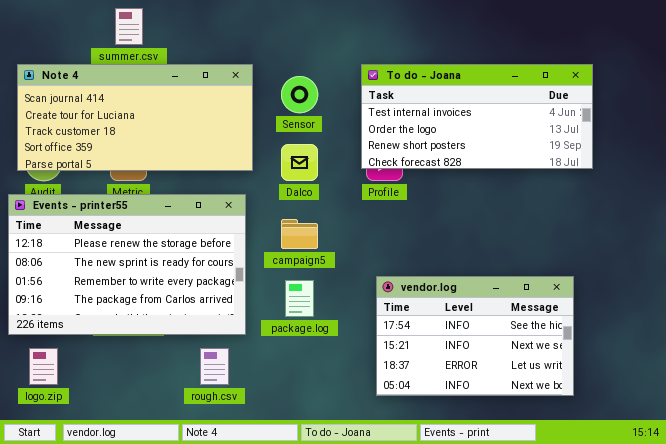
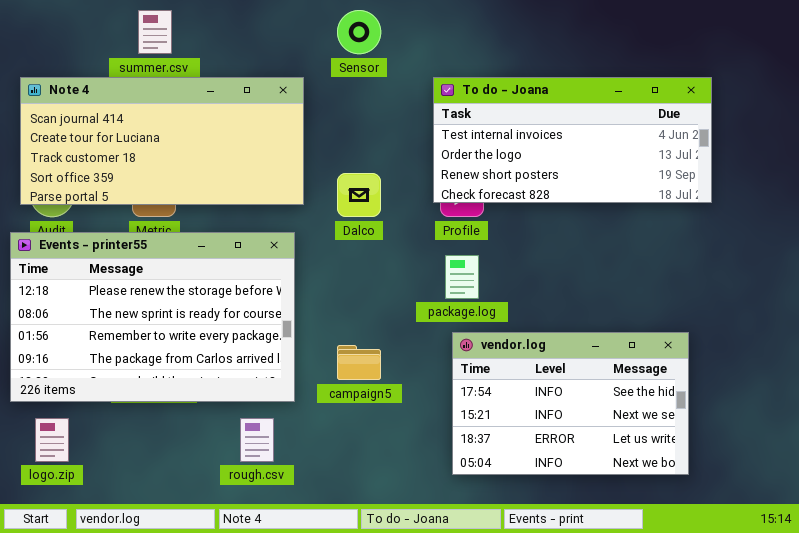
Sensor: [281,76,318,113] -> [337,10,381,54], moved
campaign5: [281,219,318,249] -> [337,345,381,380], moved
package.log: [285,280,314,317] -> [445,255,479,299], moved

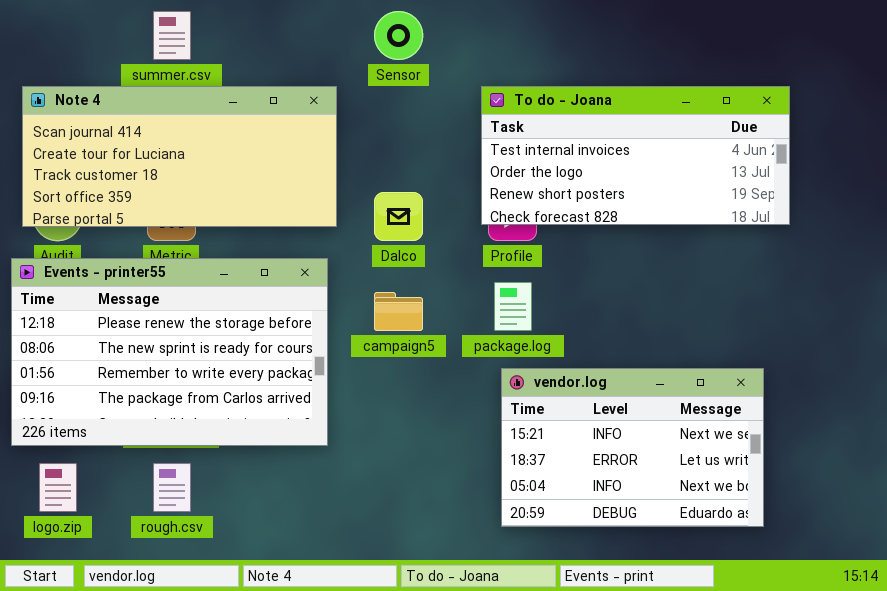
vendor.log: [452,332,689,475] -> [501,368,764,527], scrolled down 1 row
campaign5: [337,345,381,380] -> [374,292,423,331], moved
rough.csv: [240,418,274,462] -> [153,463,191,512], moved

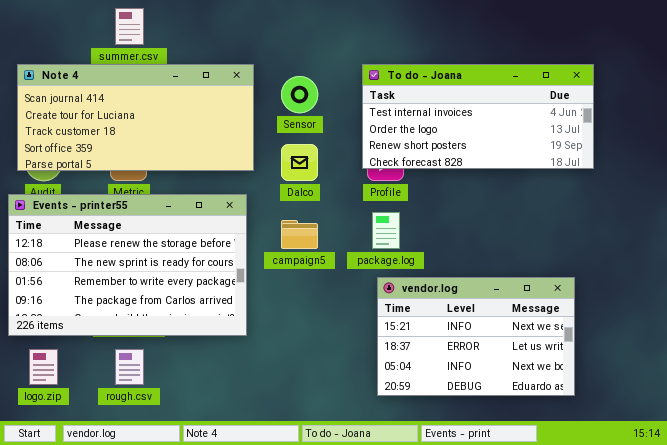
Sensor: [374,11,423,60] -> [281,76,318,113], moved

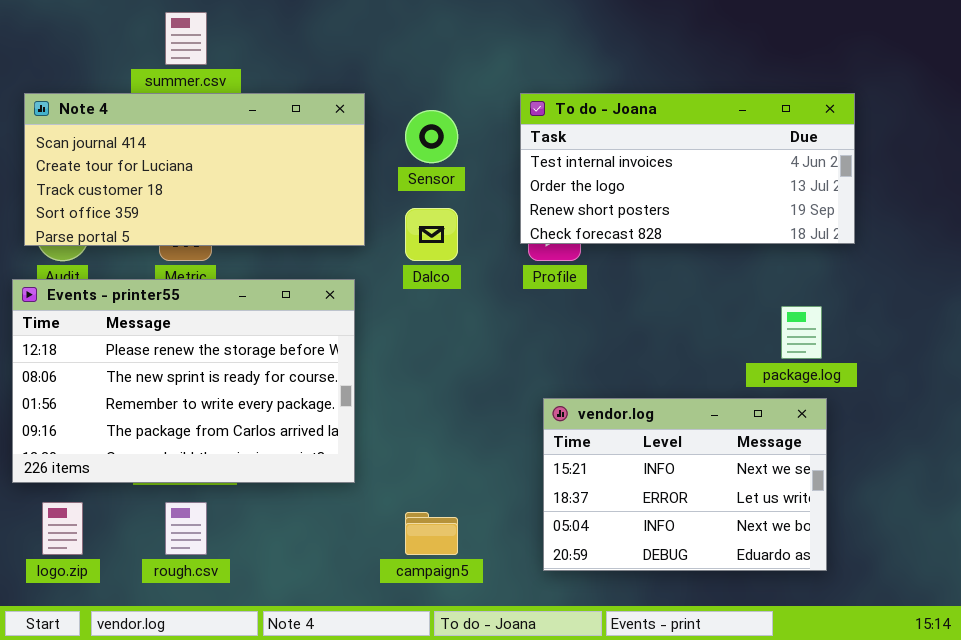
package.log: [372,212,400,249] -> [781,306,822,359], moved
campaign5: [281,220,318,249] -> [405,512,458,555], moved

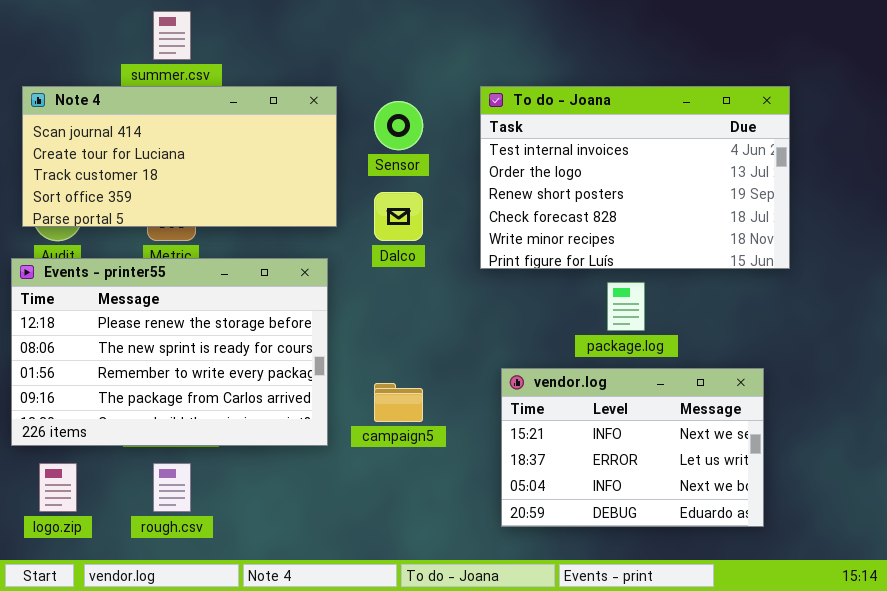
To do - Joana: [520,93,855,244] -> [480,86,790,269], resized
package.log: [781,306,822,359] -> [607,282,645,331], moved
campaign5: [405,512,458,555] -> [374,383,423,422], moved

